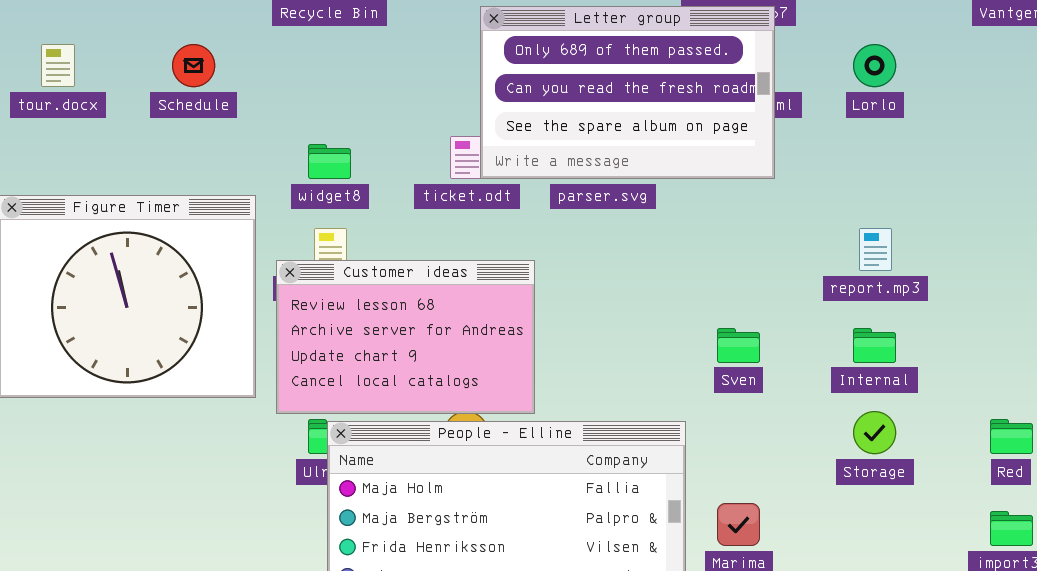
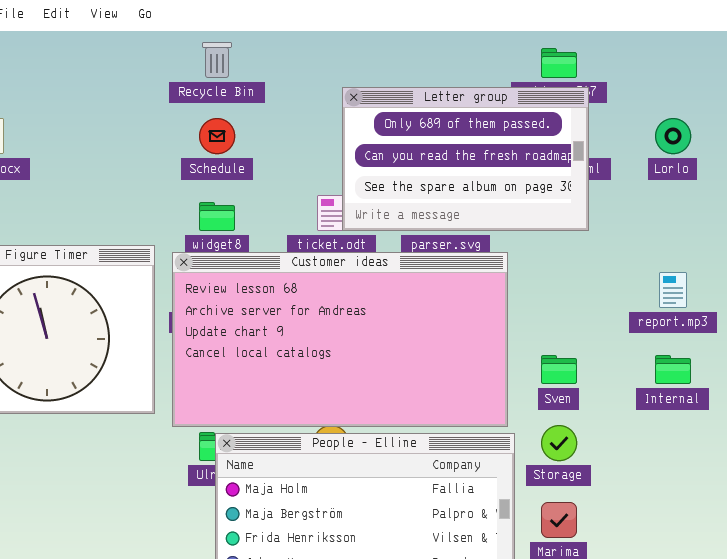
Schedule: [172,44,215,87] -> [199,118,235,154], moved
Customer ideas: [276,260,535,414] -> [172,252,508,427], resized
Storage: [853,411,896,454] -> [541,425,577,461], moved

